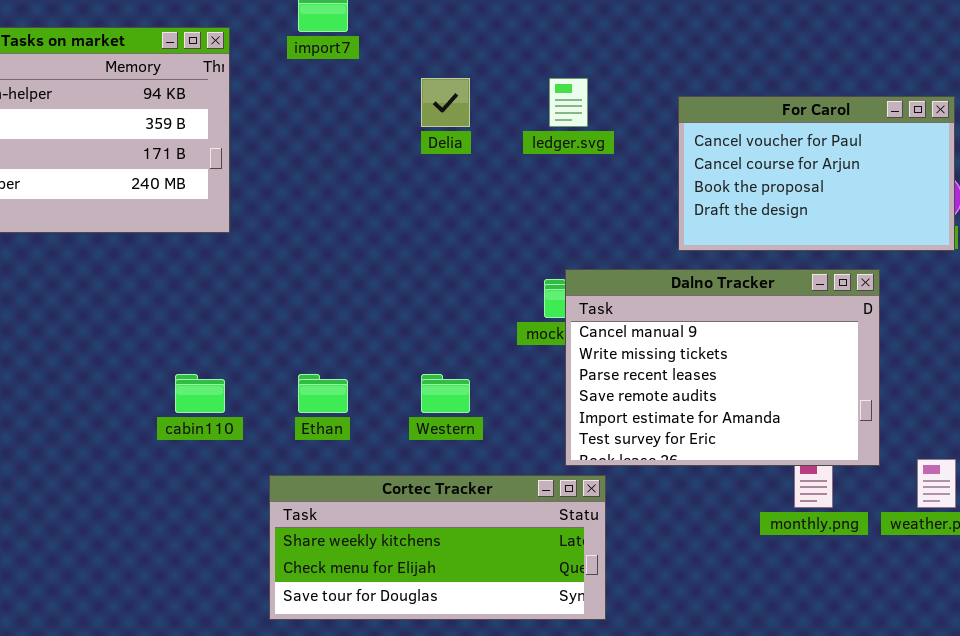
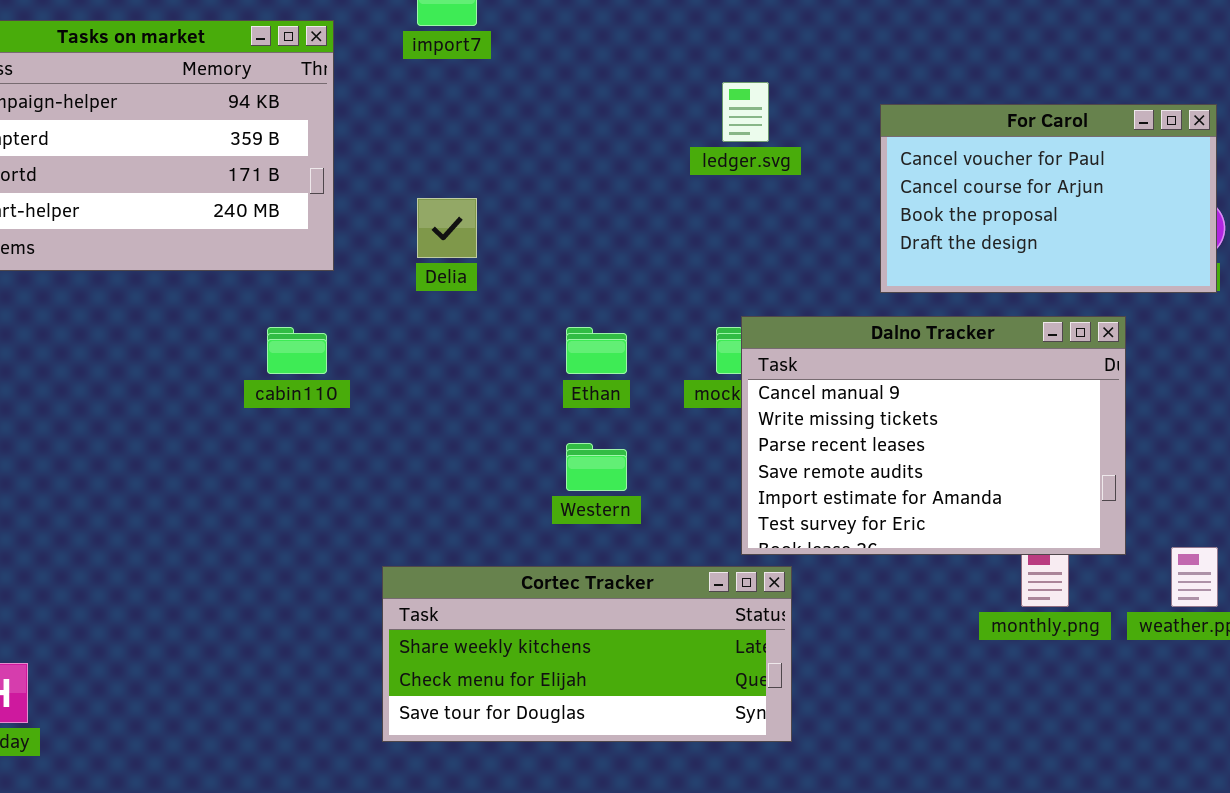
Delia: [421,78,470,127] -> [417,198,477,258], moved
cabin110: [175,374,225,413] -> [267,327,327,374], moved
Ethan: [298,374,348,413] -> [566,327,627,374], moved

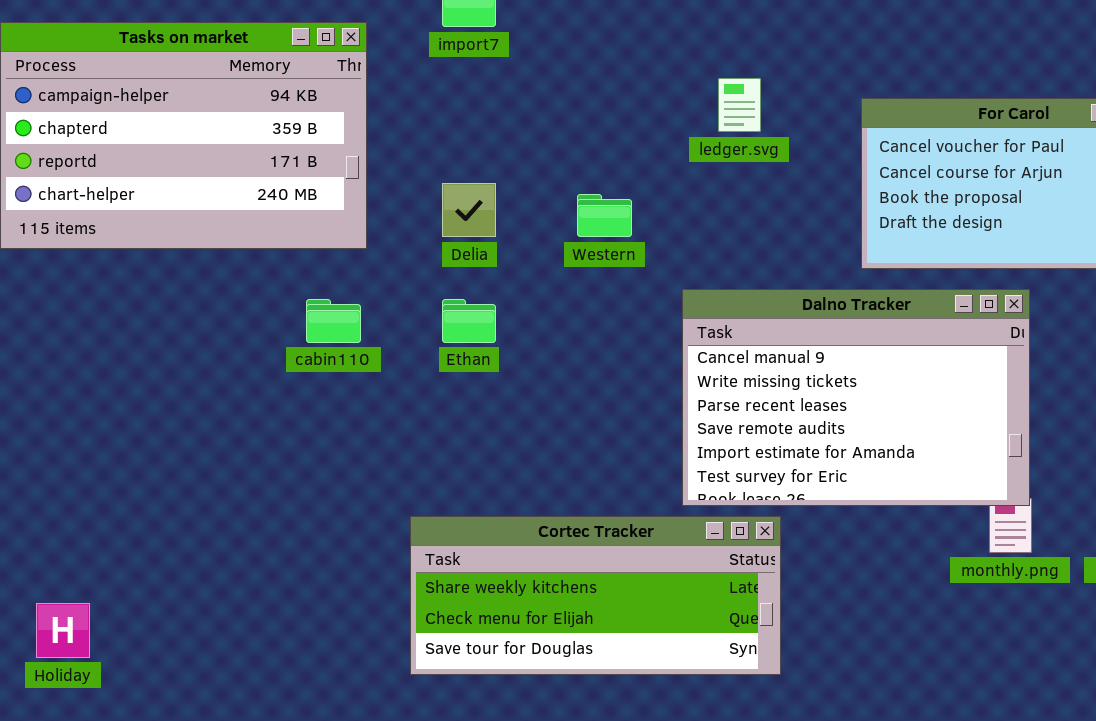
Dalno Tracker: [741,316,1126,555] -> [682,289,1030,506], moved
Ethan: [566,327,627,374] -> [442,299,496,343], moved
Western: [566,443,627,491] -> [577,194,632,237], moved

